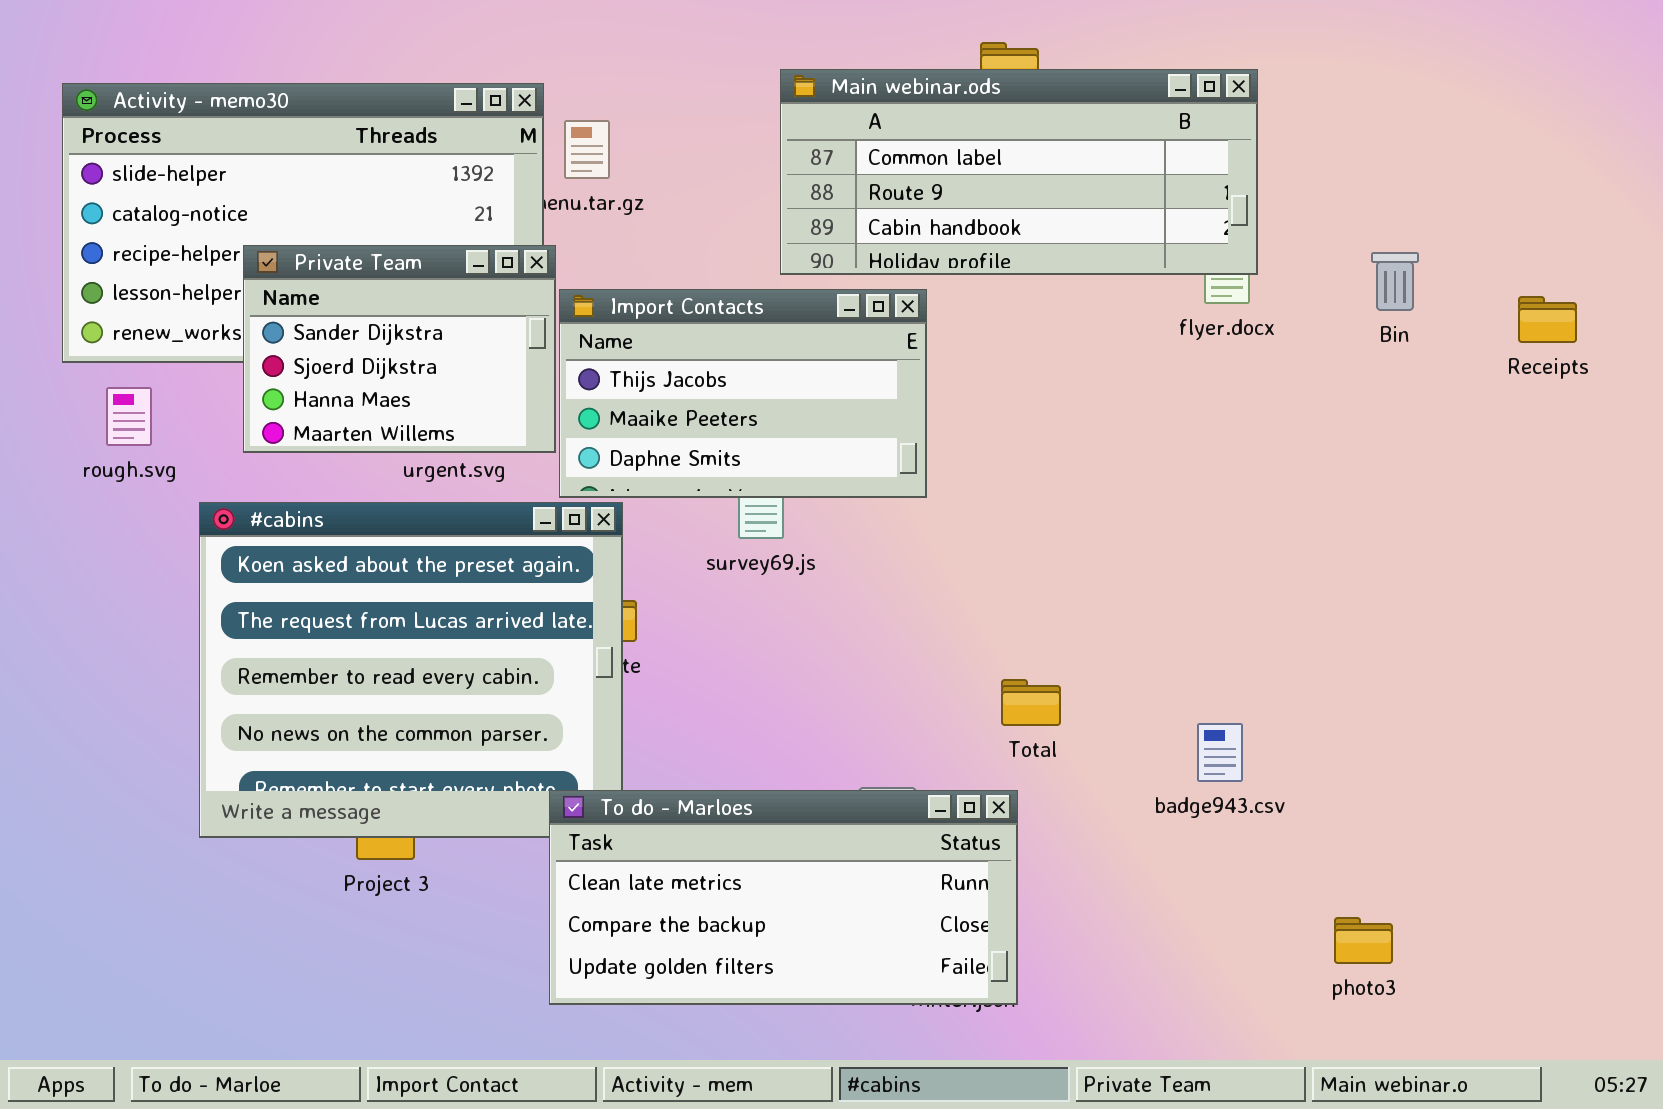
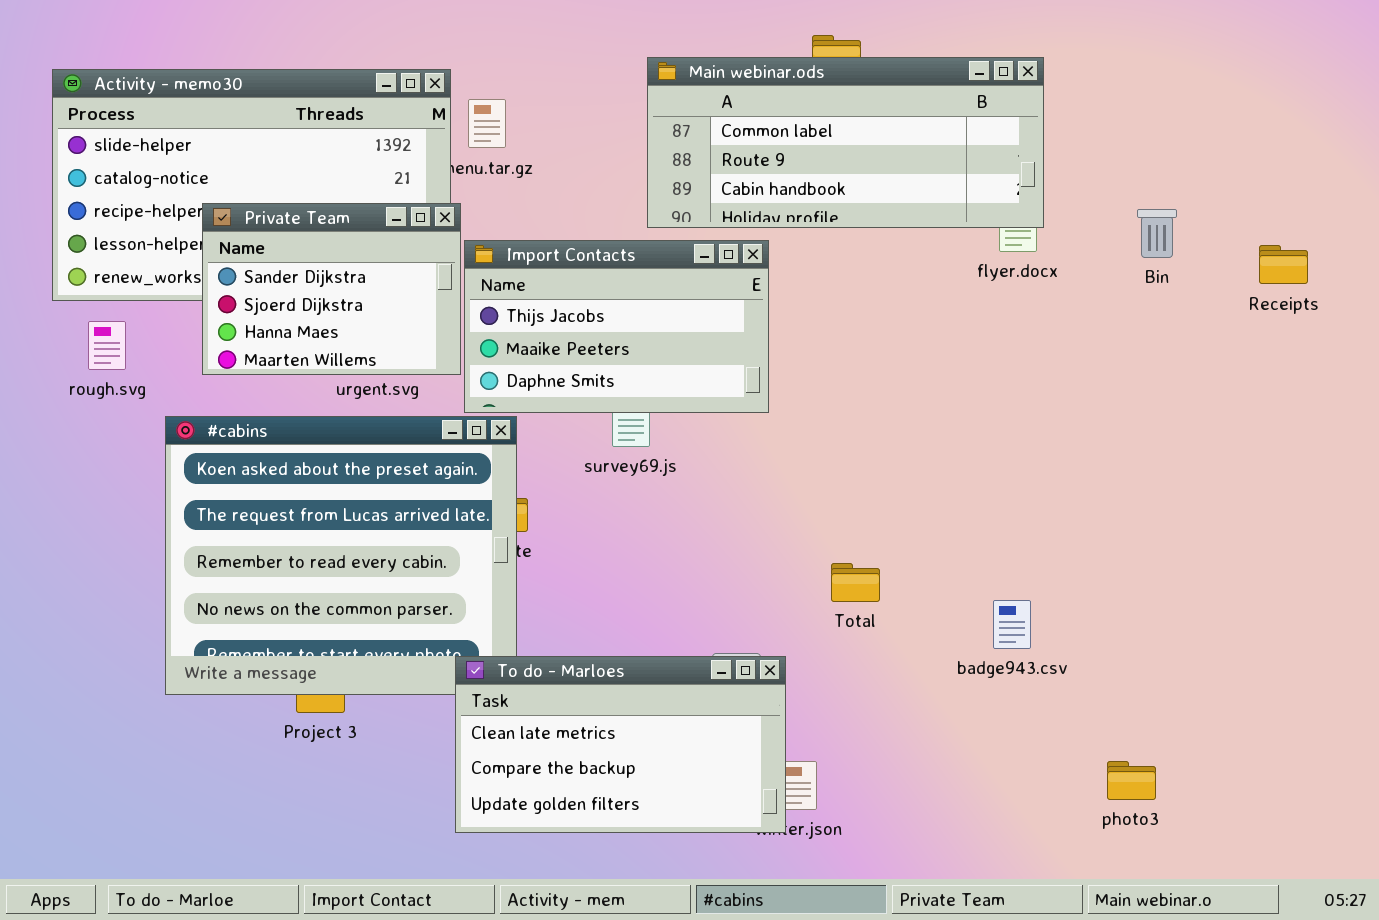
To do - Marloes: [549,790,1018,1005] -> [455,656,786,833], resized

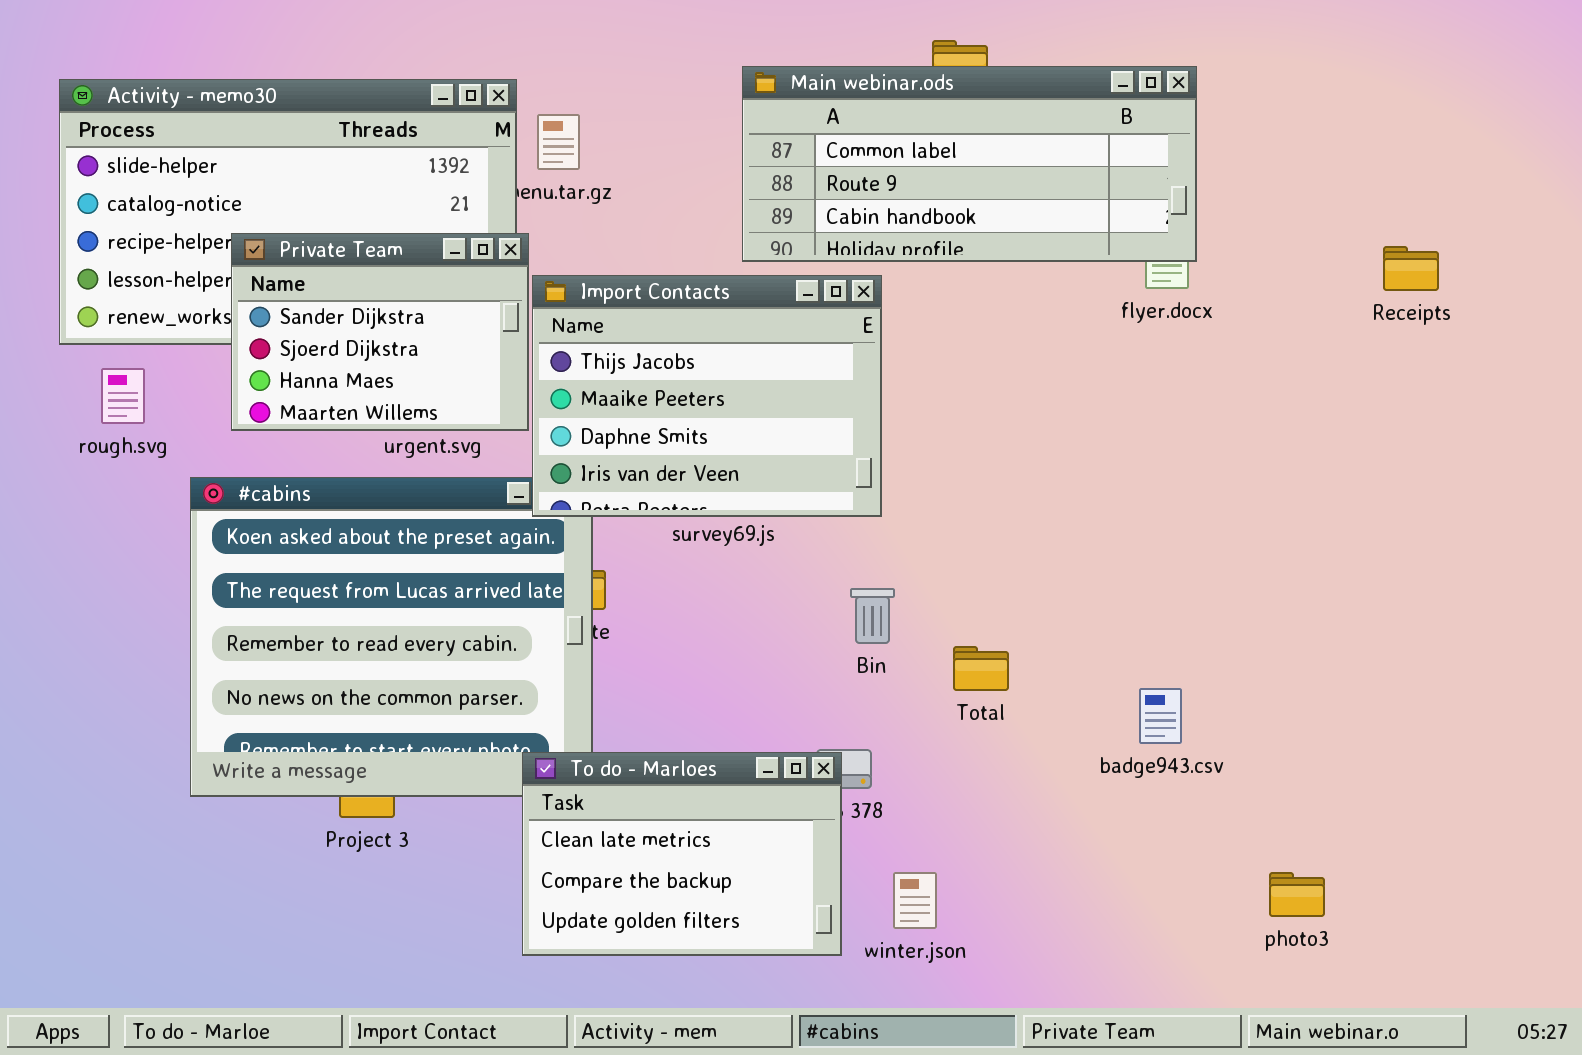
Bin: [1137,209,1177,258] -> [850,588,895,644], moved
Import Contacts: [464,240,769,413] -> [532,275,882,517], resized
Receipts: [1259,245,1308,284] -> [1383,246,1439,291], moved
To do - Marloes: [455,656,786,833] -> [522,752,842,956], resized

